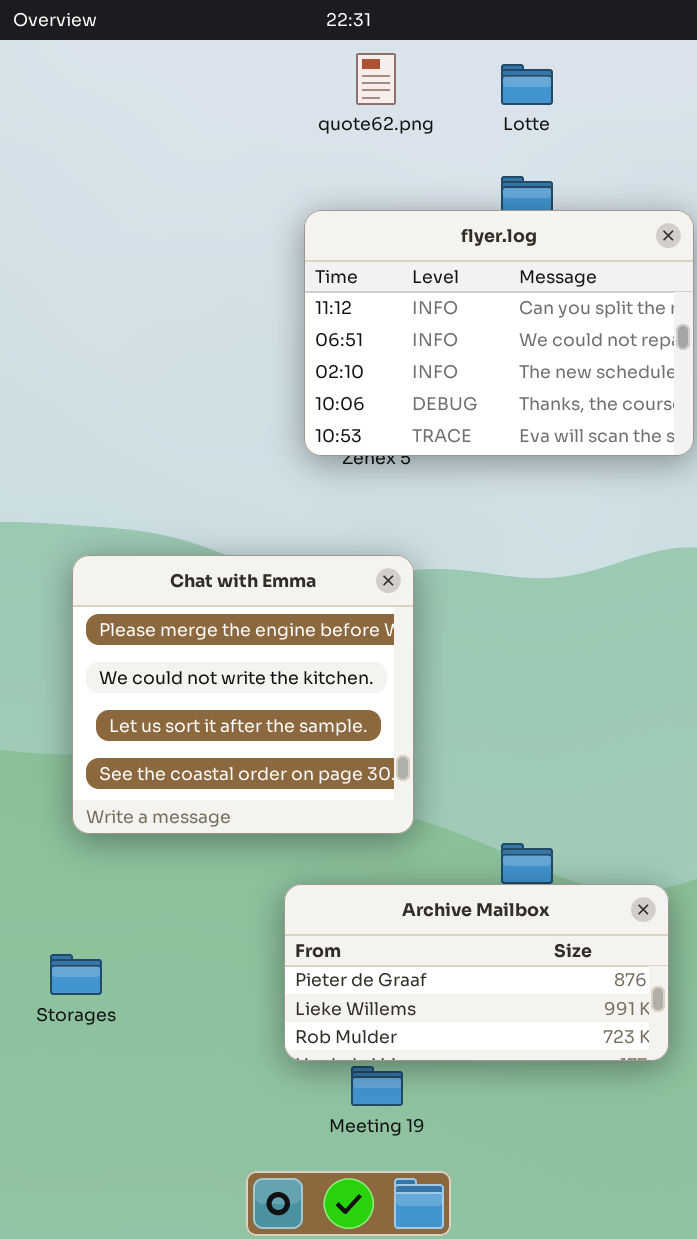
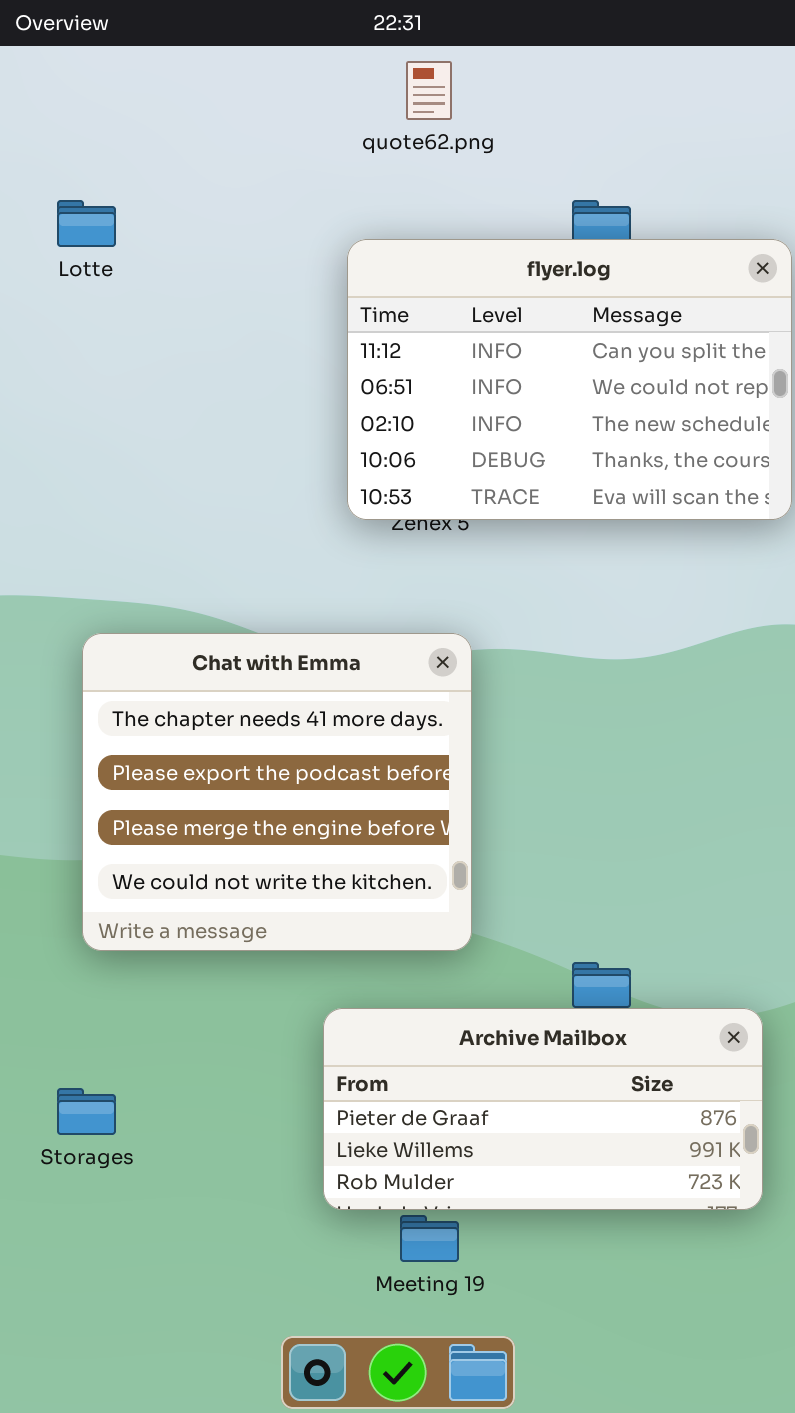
Lotte: [501,64,553,105] -> [57,200,116,247], moved
Chat with Emma: [72,555,414,834] -> [82,633,472,951], scrolled up 2 rows

